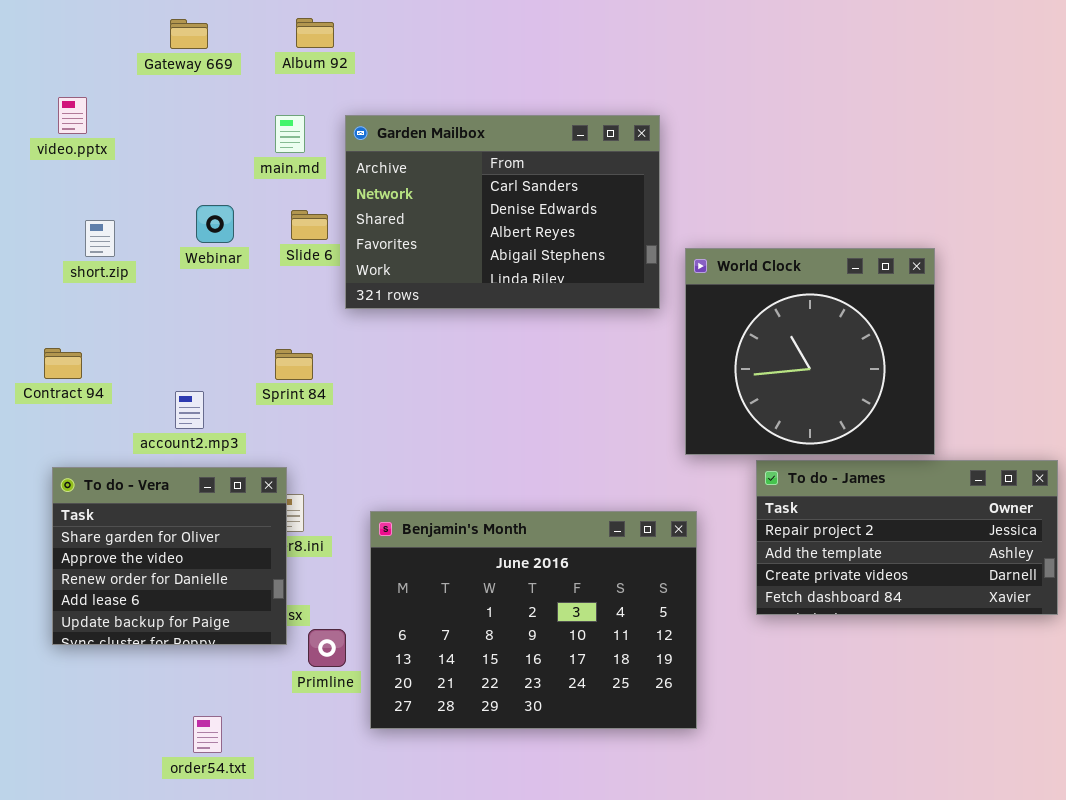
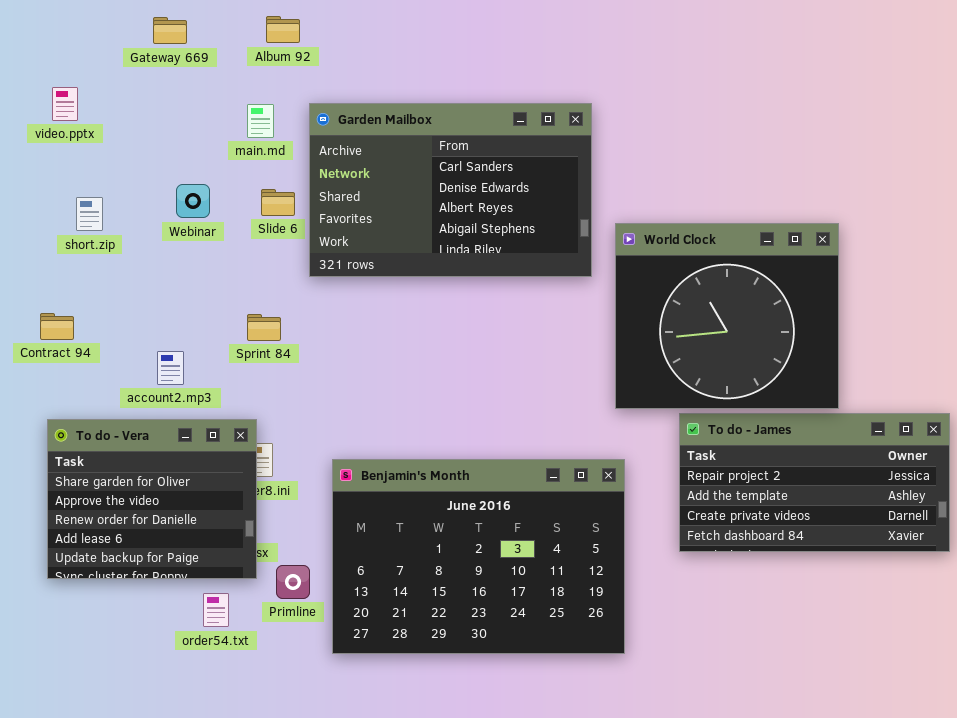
order54.txt: [193,716,222,753] -> [203,593,229,627], moved

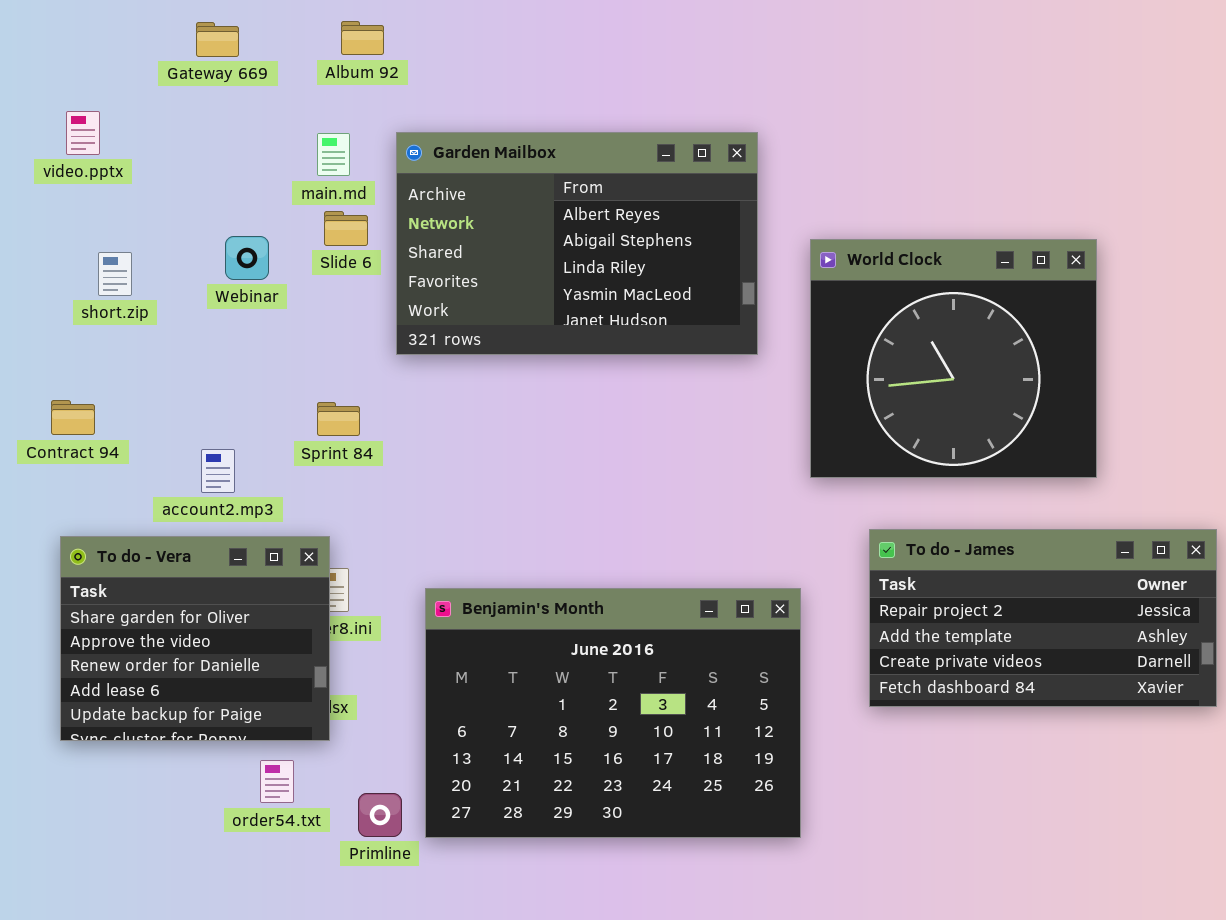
Garden Mailbox: [309,103,592,277] -> [396,132,758,355], scrolled down 2 rows
Slide 6: [261,189,295,216] -> [324,211,368,246], moved
World Clock: [615,223,839,409] -> [810,239,1097,478], moved
Primline: [276,565,310,599] -> [358,793,402,837], moved

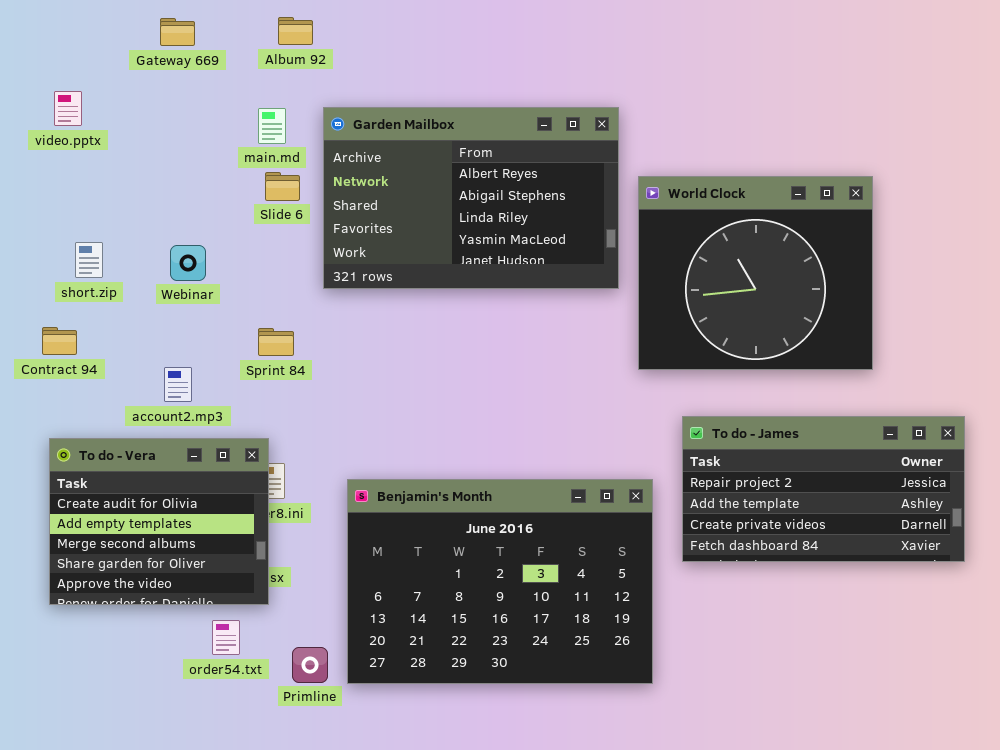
Webinar: [225,236,269,280] -> [170,245,206,281], moved
World Clock: [810,239,1097,478] -> [638,176,873,370], moved
short.zip: [98,252,132,296] -> [75,242,103,278], moved
To do - James: [869,529,1217,707] -> [682,416,965,562], moved
To do - Vera: [60,536,330,741] -> [49,438,269,605], scrolled up 3 rows

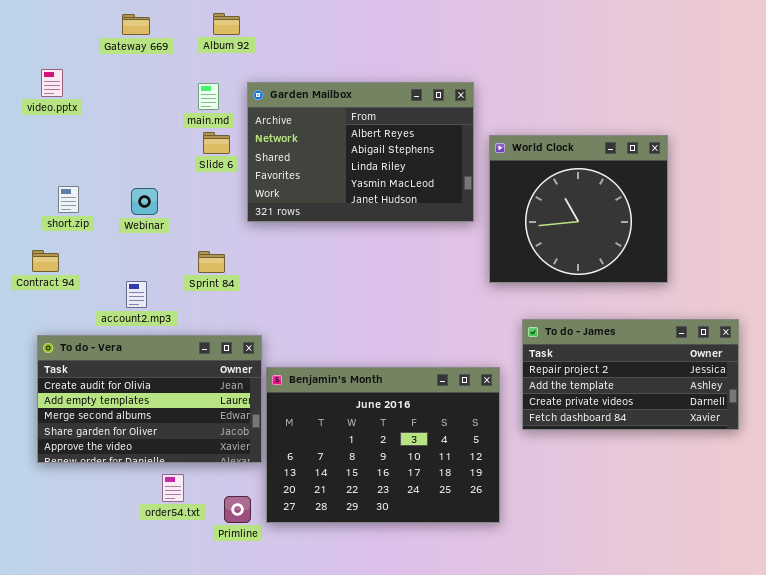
To do - Vera: [49,438,269,605] -> [37,335,262,463], resized

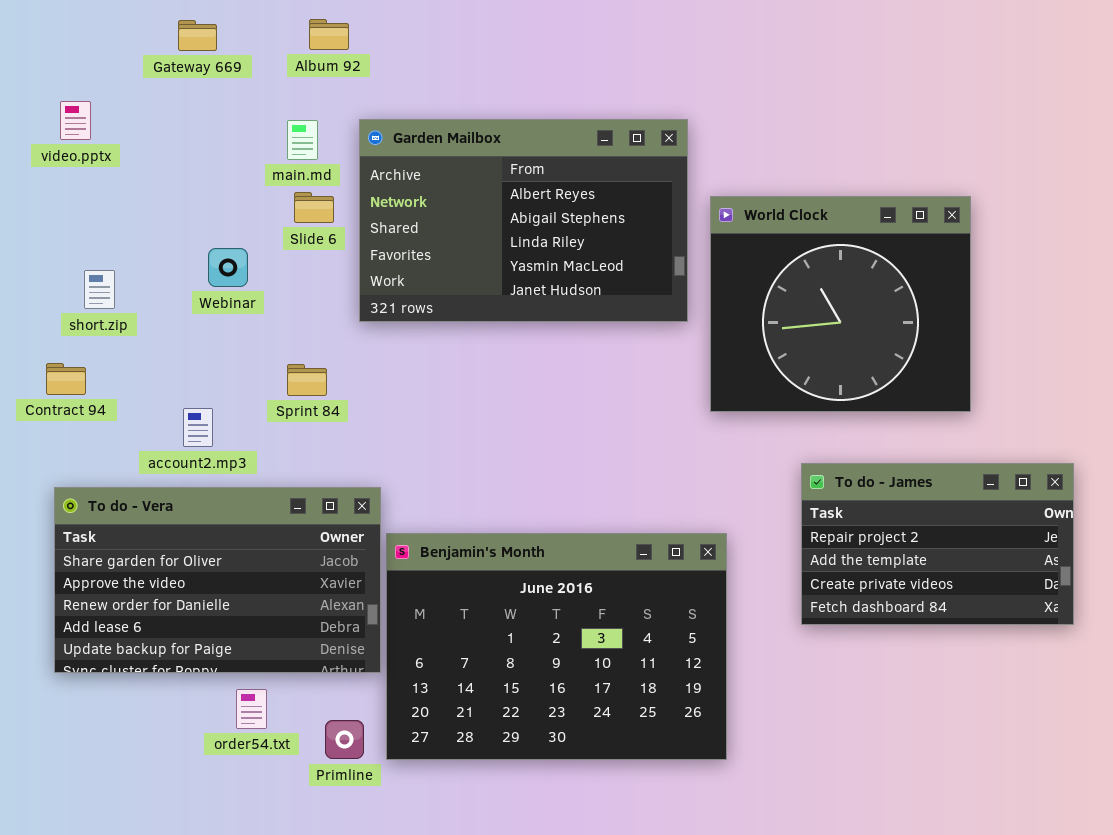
Webinar: [131,188,158,215] -> [208,248,248,287], moved
To do - James: [522,319,739,430] -> [801,463,1074,625], resized
To do - Vera: [37,335,262,463] -> [54,487,381,673], scrolled down 3 rows

